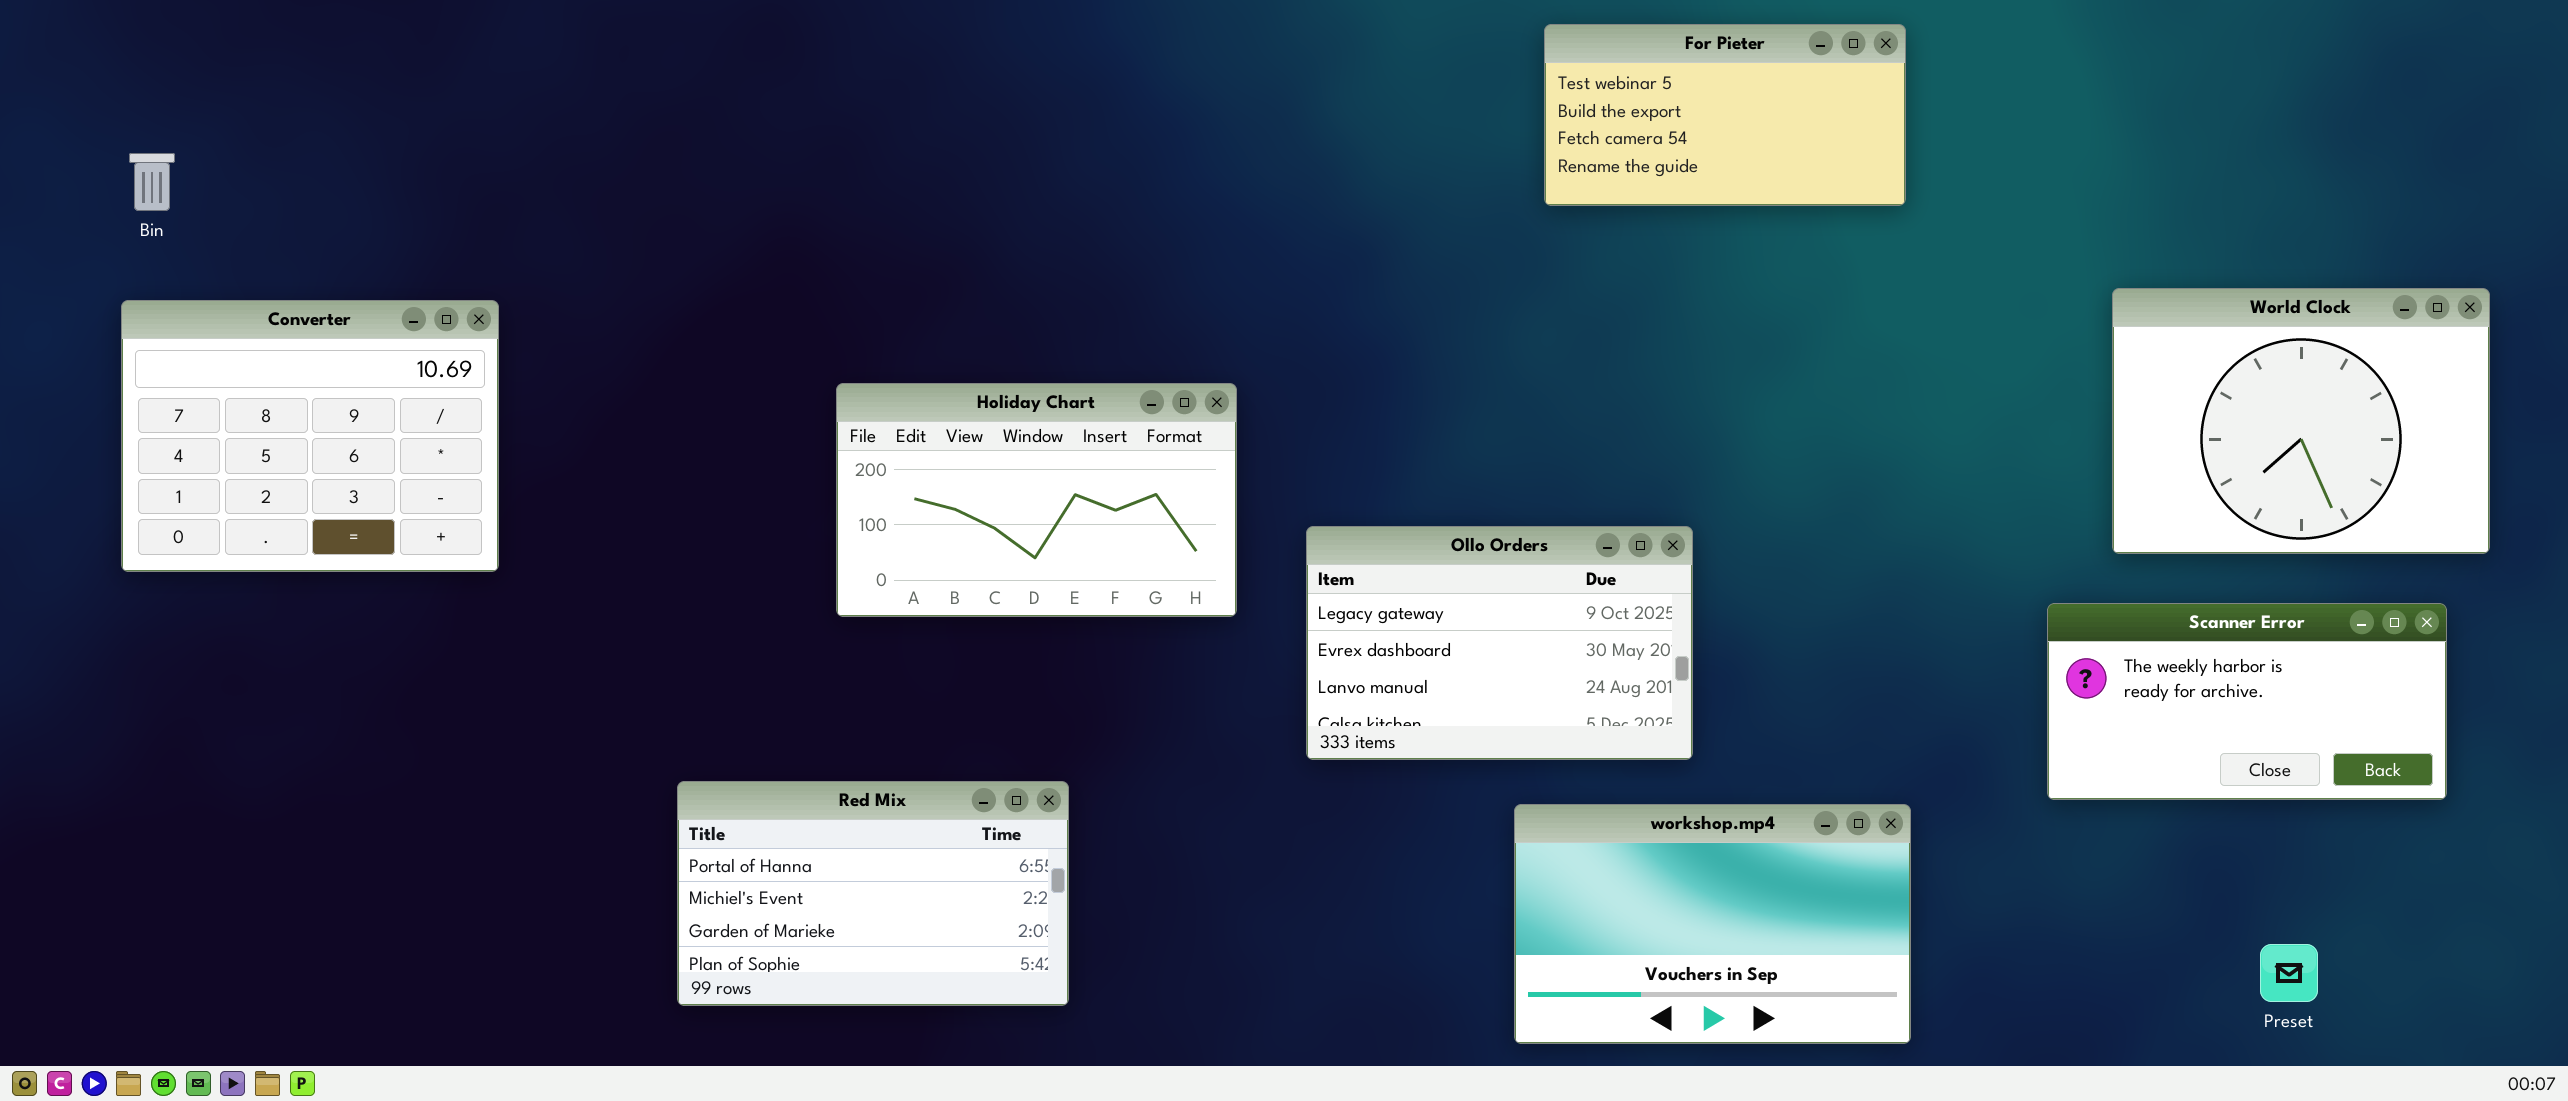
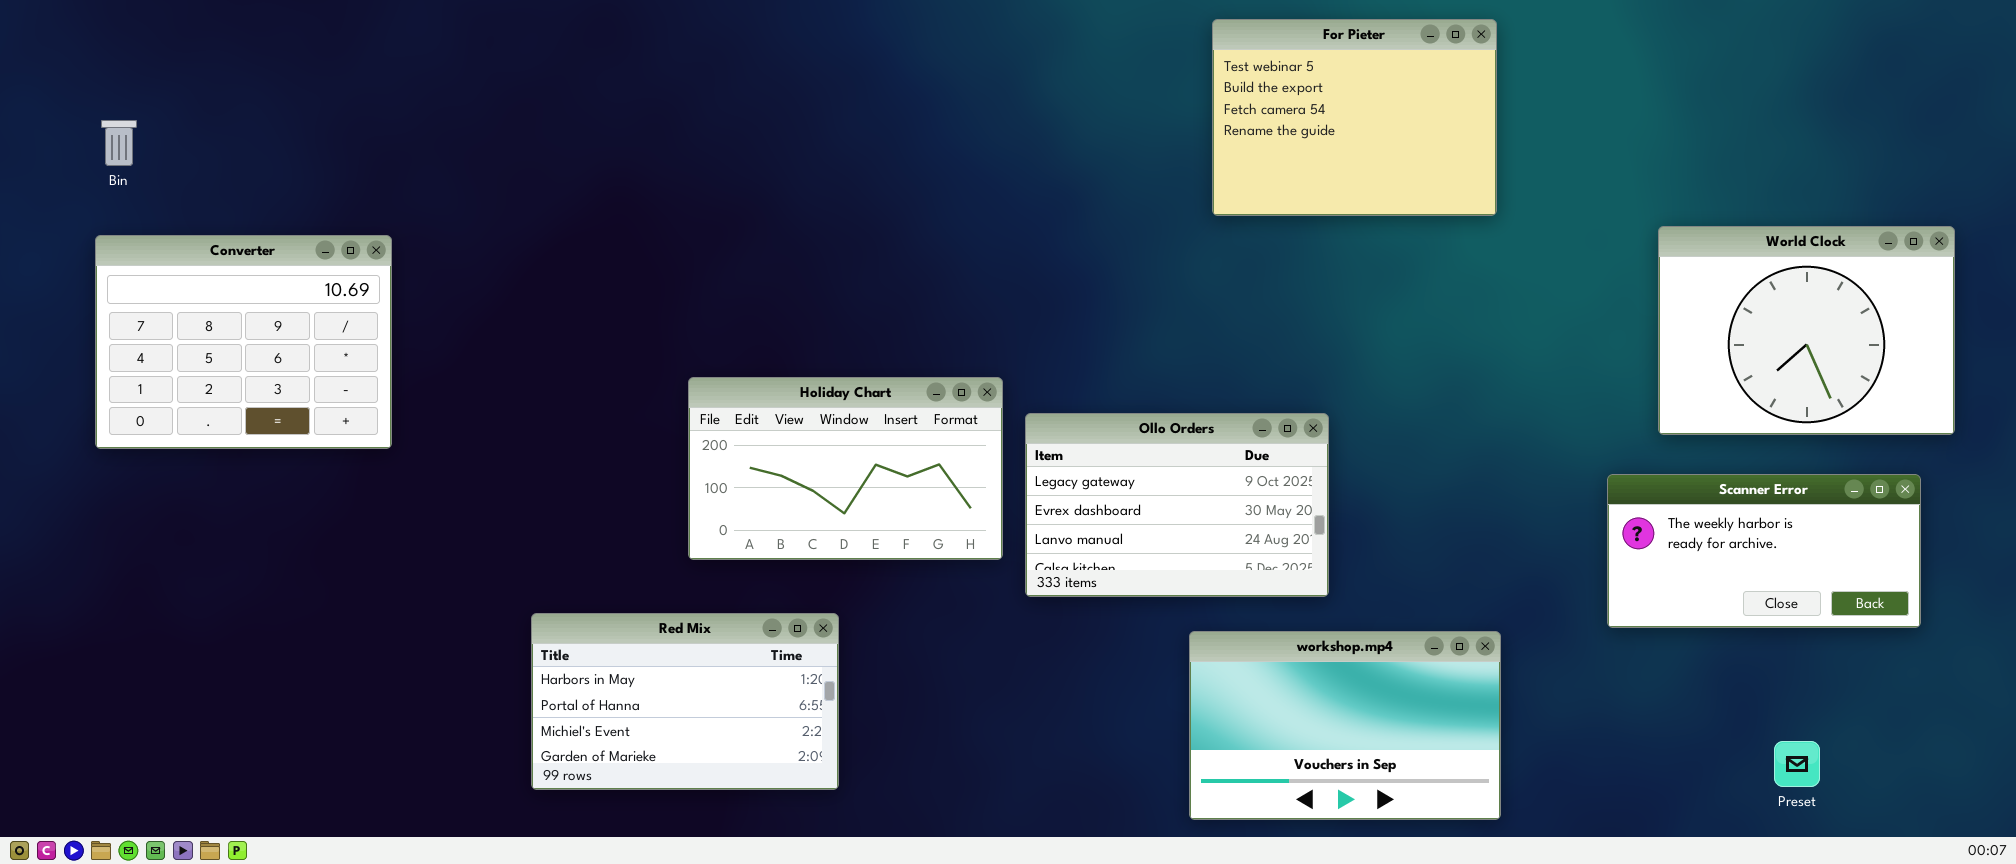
For Pieter: [1544,24,1906,206] -> [1212,19,1497,216], resized
Holiday Chart: [836,383,1237,617] -> [688,377,1003,560], moved
Red Mix: [677,781,1069,1006] -> [531,613,839,790], scrolled up 1 row

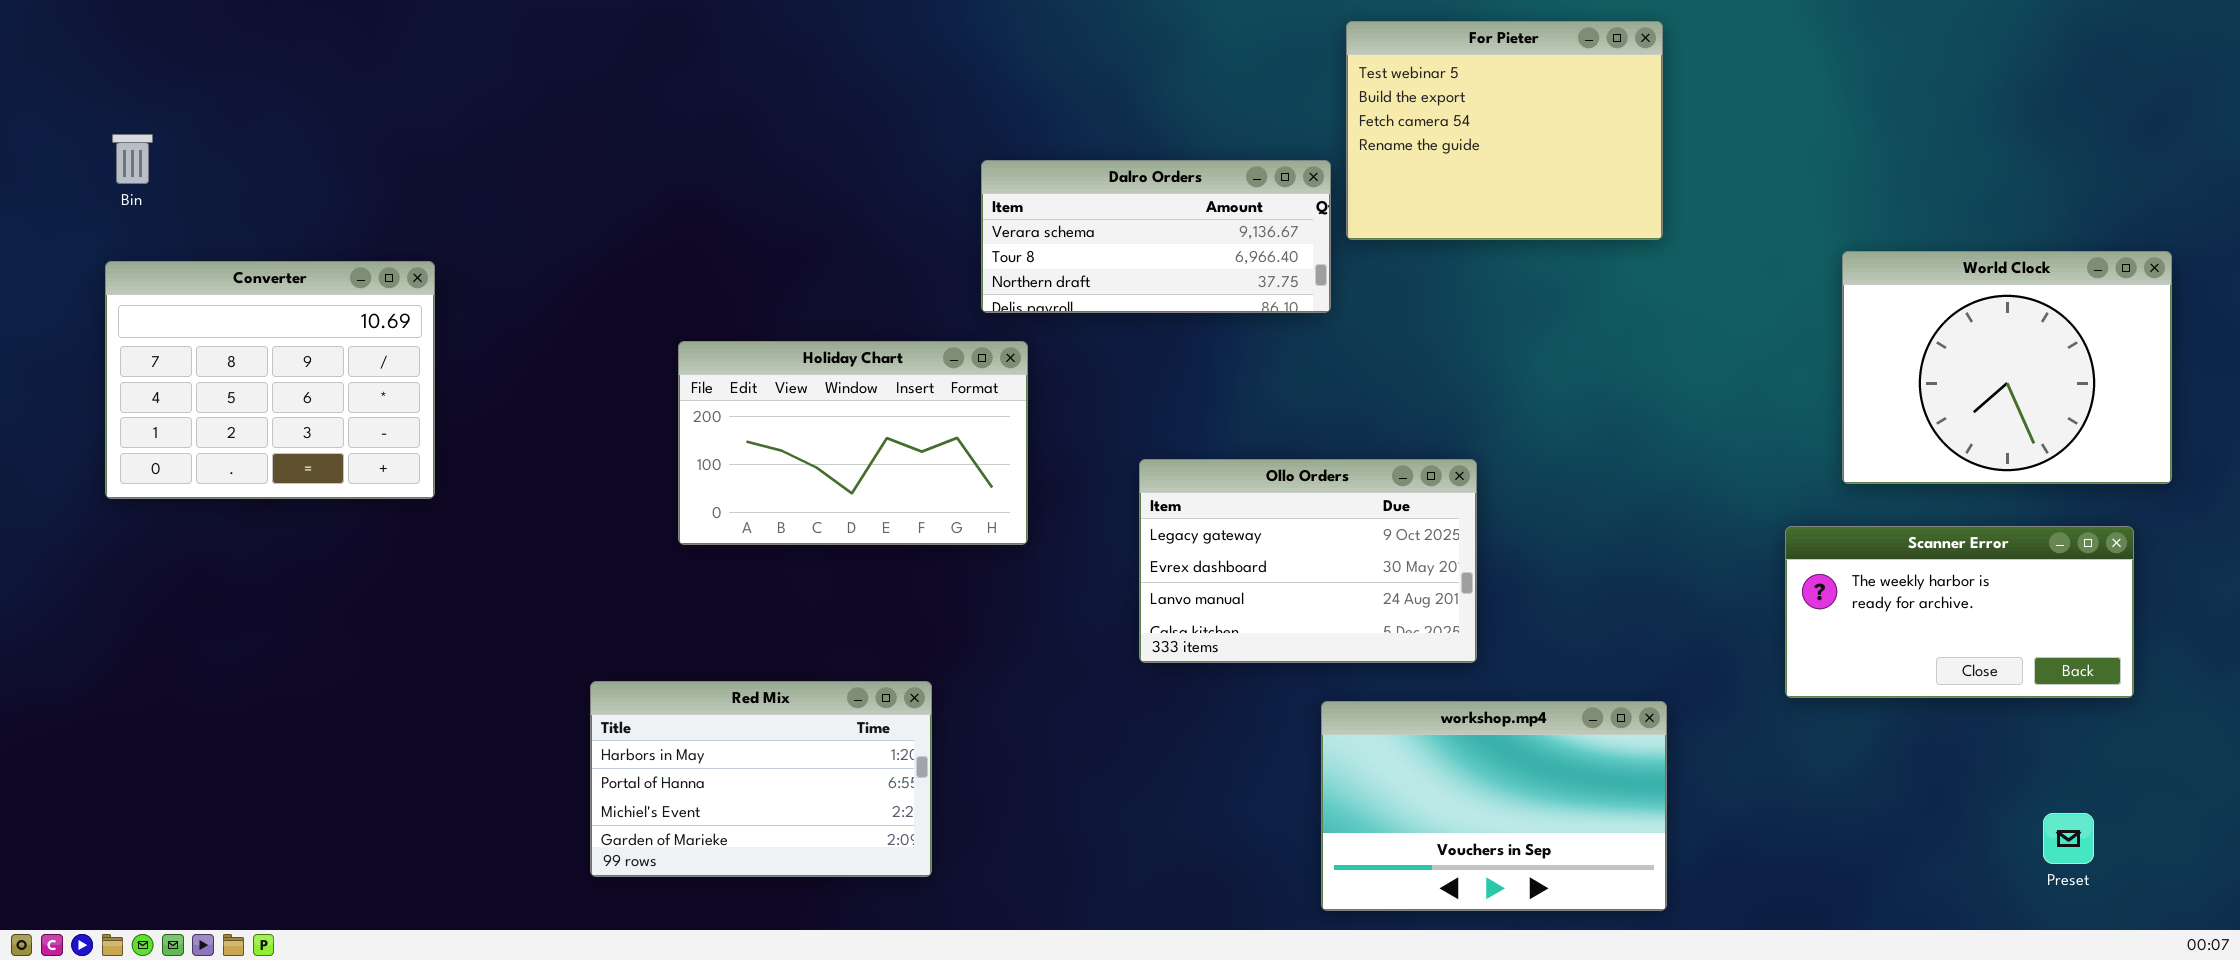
Dalro Orders: none -> [981,160,1331,313], opened
Holiday Chart: [688,377,1003,560] -> [678,341,1028,545], moved
Preset: [1774,741,1820,787] -> [2043,813,2094,864], moved

